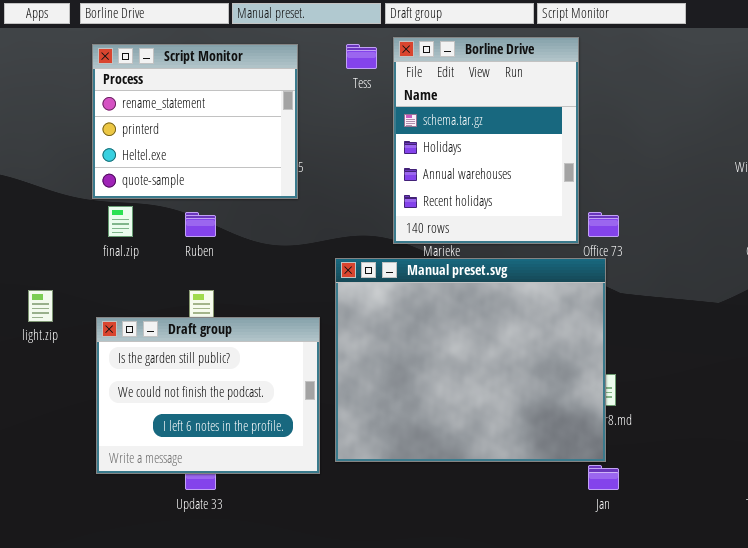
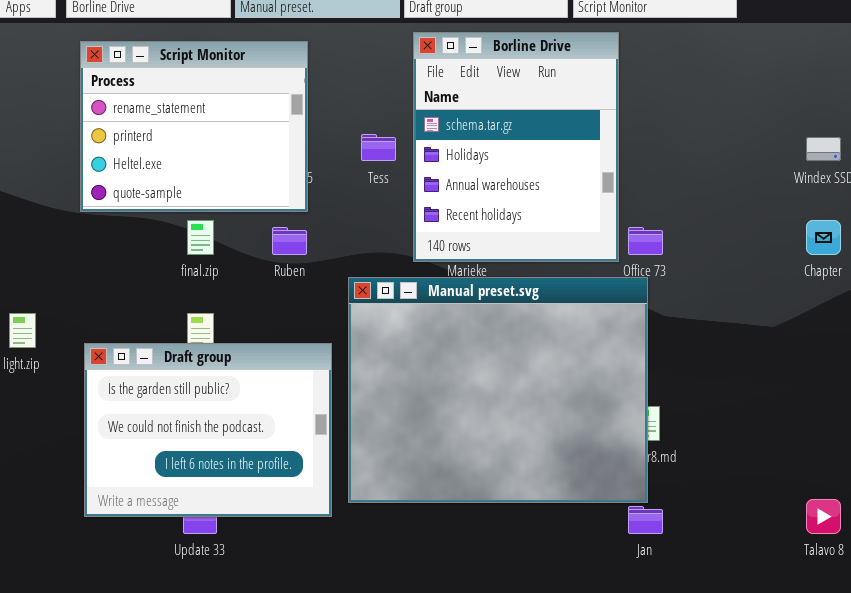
Tess: [346,44,377,69] -> [361,134,396,161], moved
final.zip: [108,206,133,237] -> [187,220,214,255], moved
Ruben: [185,212,216,237] -> [272,227,307,255], moved

